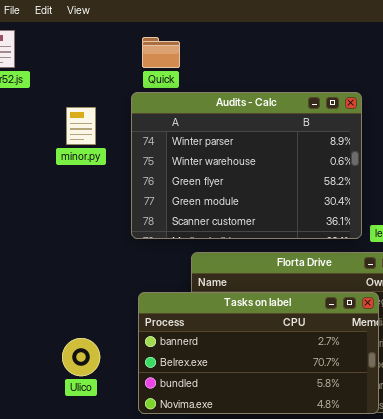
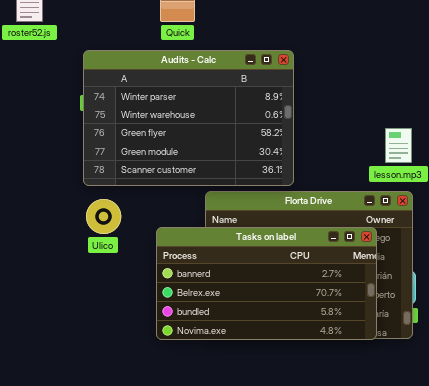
Audits - Calc: [131,92,362,239] -> [83,50,294,186], moved
Ulico: [62,338,100,376] -> [86,199,121,234], moved

